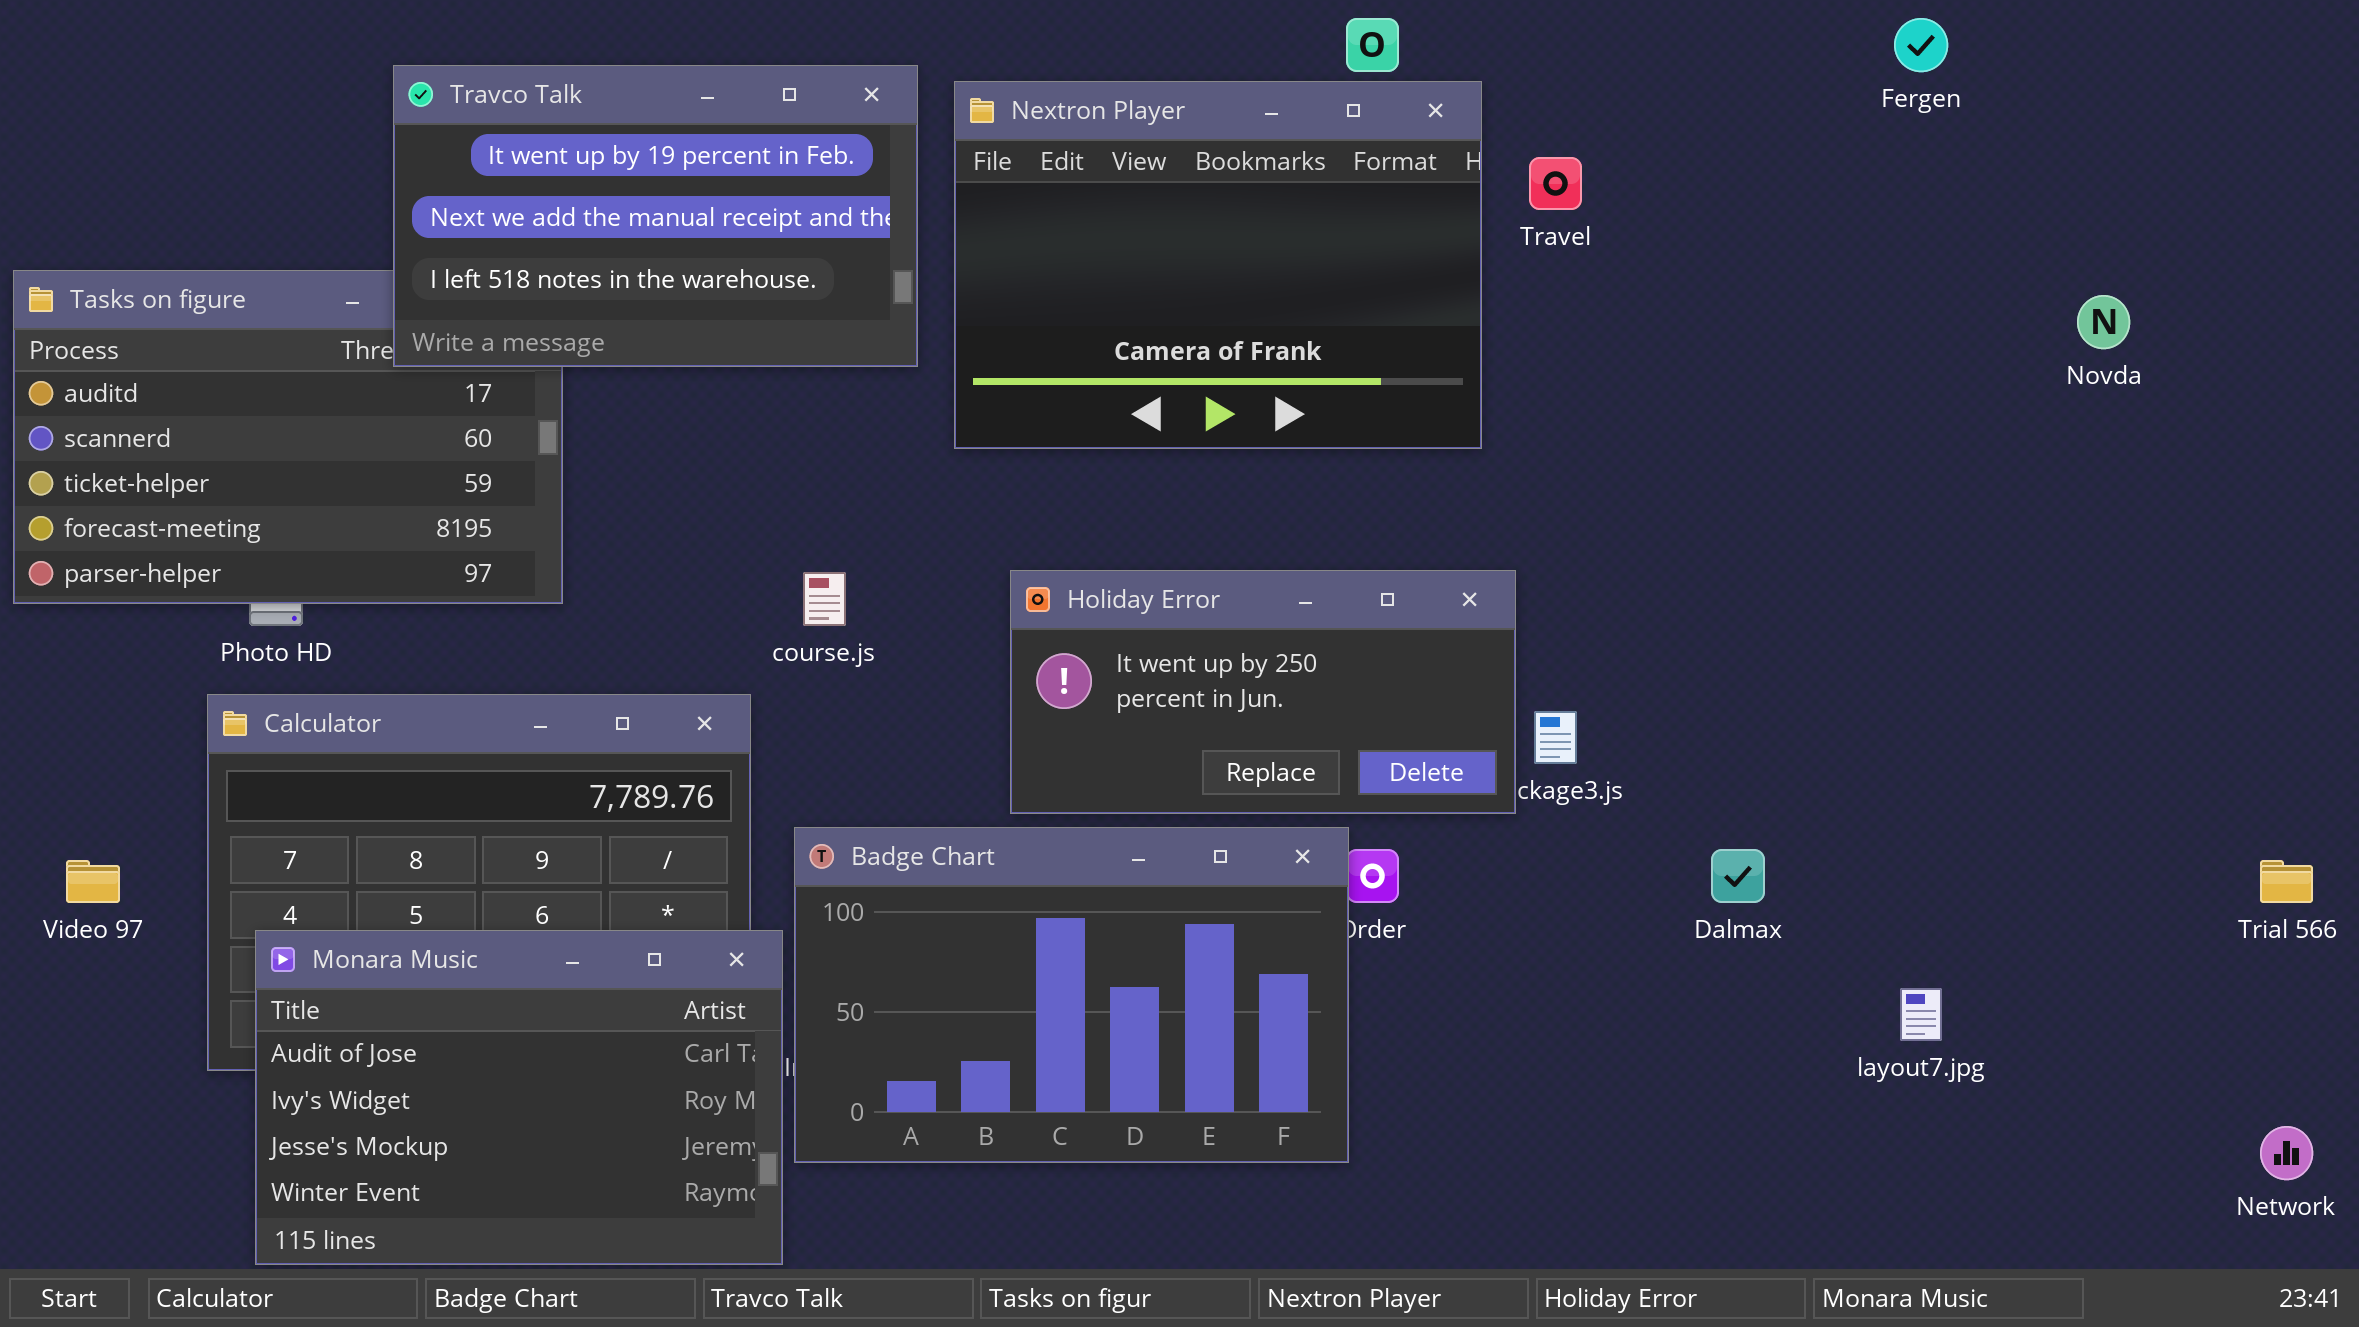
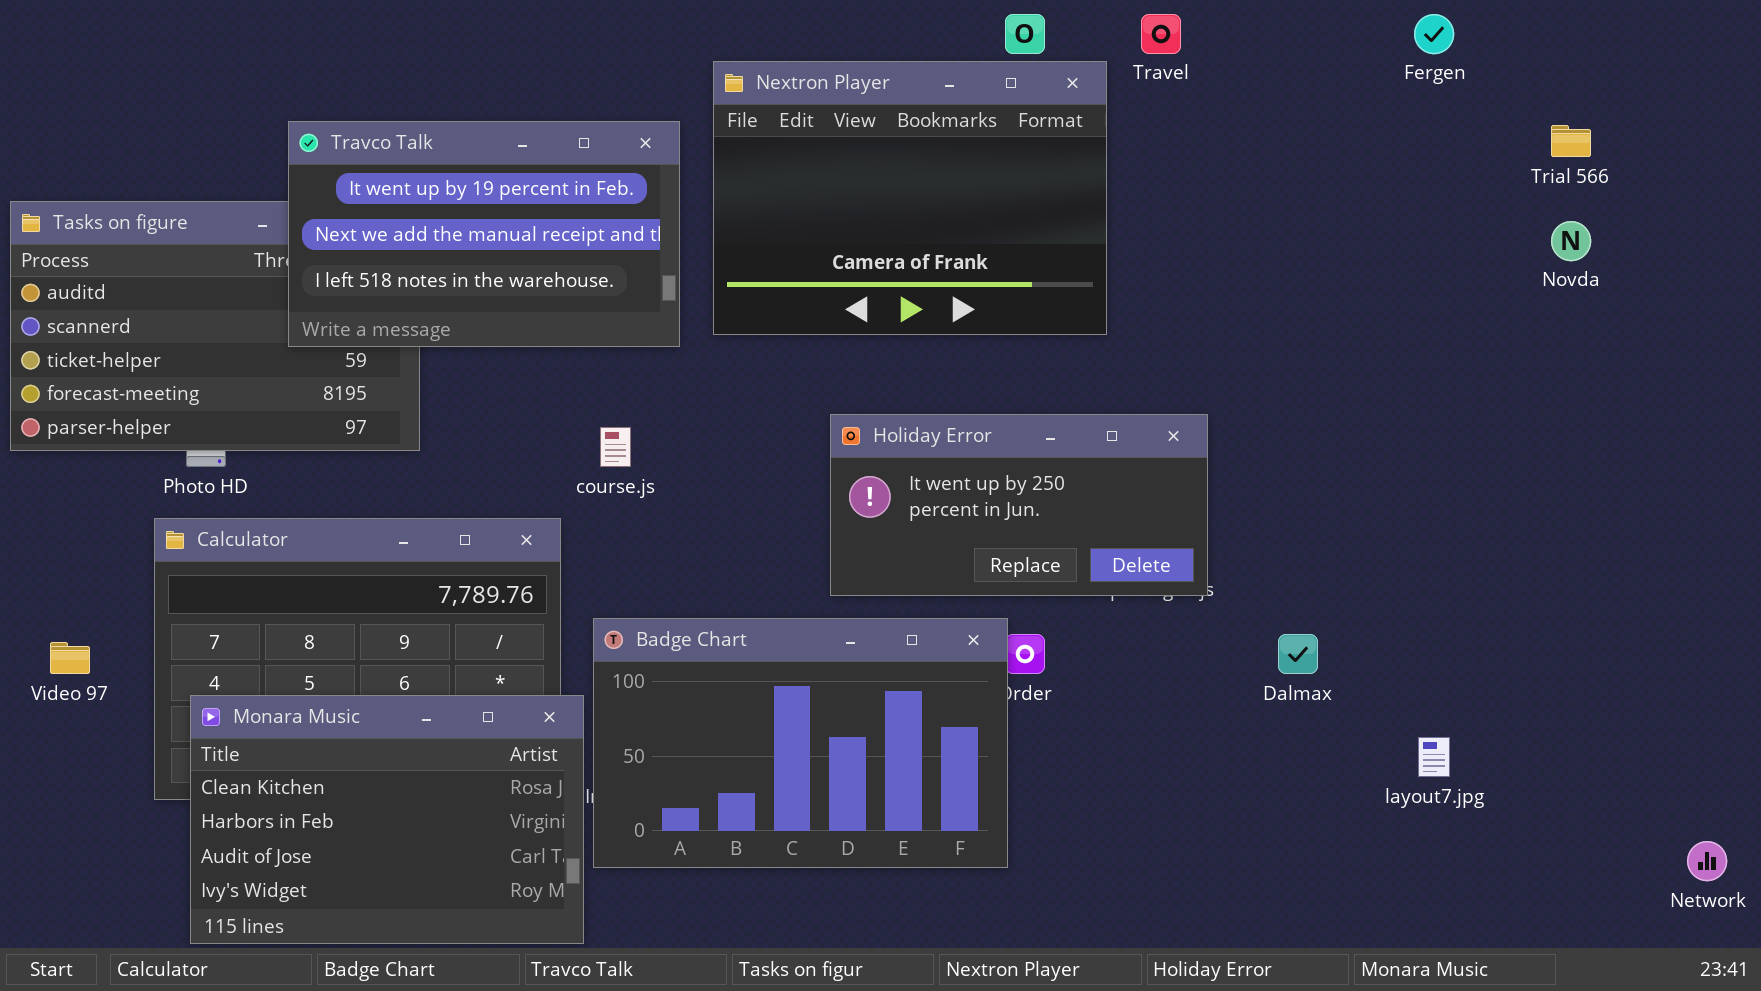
Travco Talk: [393,65,918,367] -> [288,121,680,347], moved
Travel: [1529,157,1582,210] -> [1141,14,1181,54], moved
Holiday Error: [1010,570,1516,814] -> [830,414,1208,596], moved
Trial 566: [2260,860,2313,903] -> [1551,125,1591,157], moved
Monara Music: [255,930,783,1265] -> [190,695,584,944], scrolled up 2 rows

